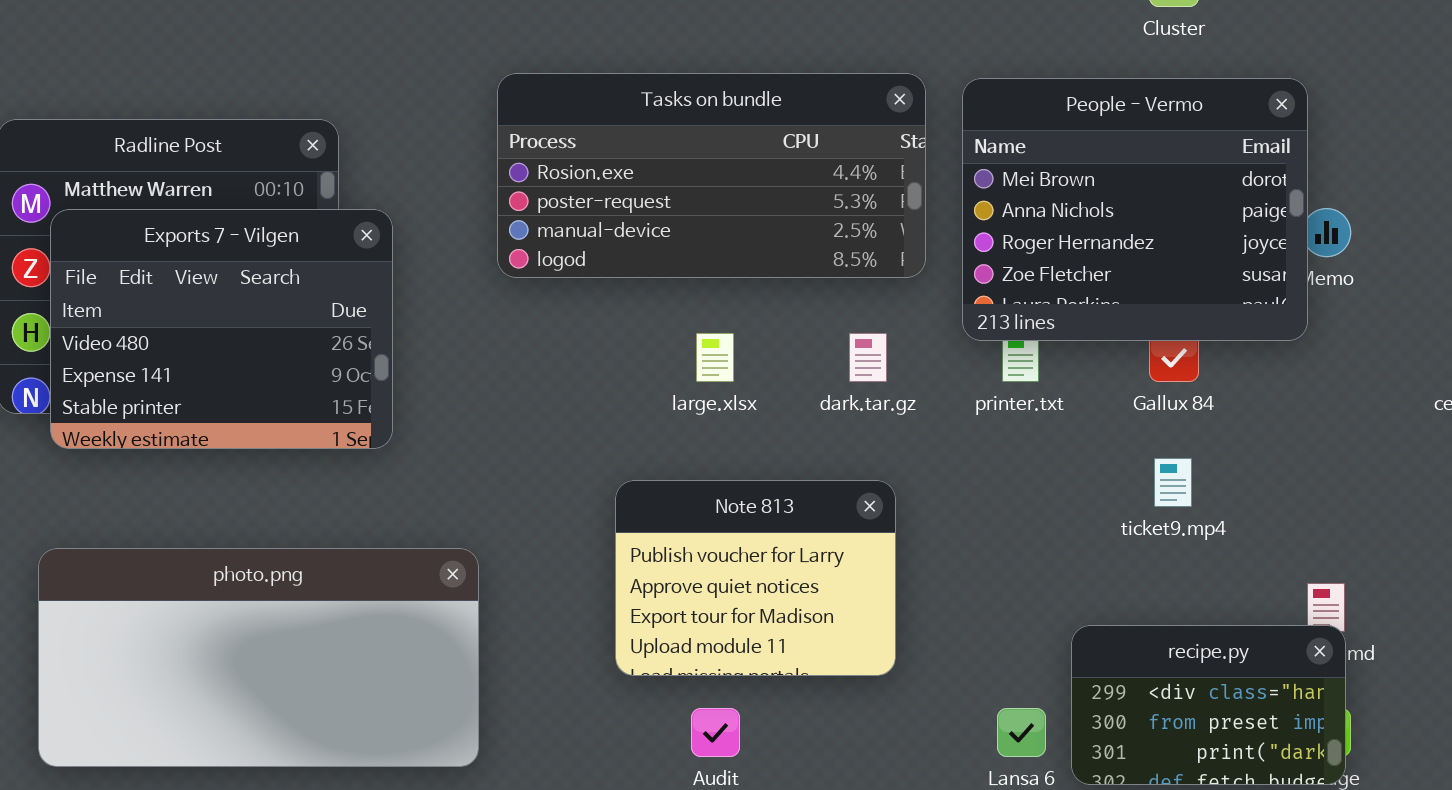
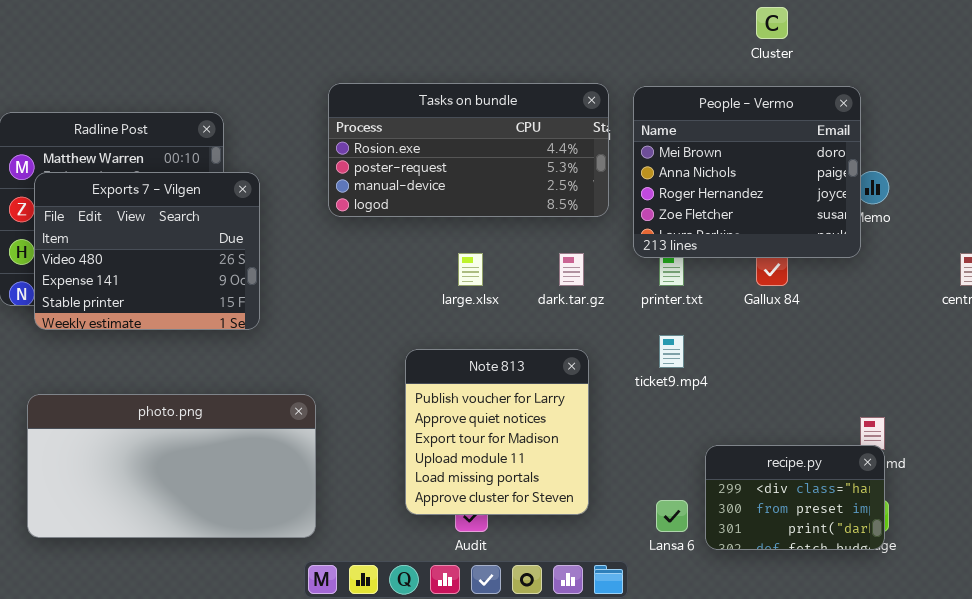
ticket9.mp4: [1154,458,1192,507] -> [659,335,684,368], moved
Note 813: [615,480,896,676] -> [405,349,589,515], resized

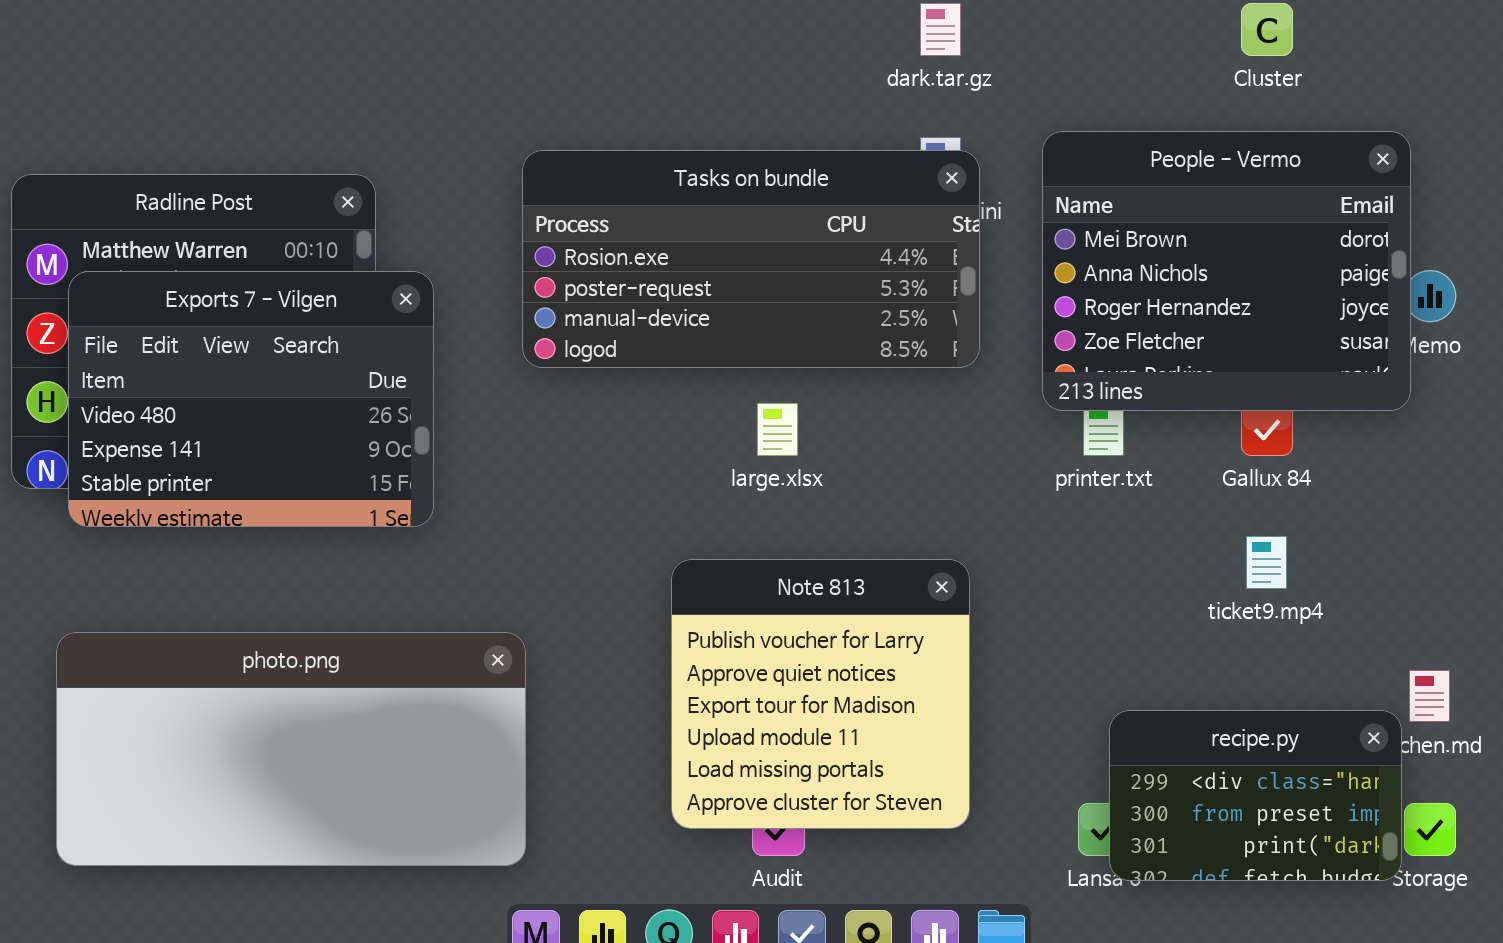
Tasks on bundle: [328,83,609,217] -> [522,150,980,368], moved
dark.tar.gz: [559,253,584,286] -> [920,3,961,56], moved
ticket9.mp4: [659,335,684,368] -> [1246,536,1287,589], moved
recipe.py: [705,445,885,550] -> [1109,710,1402,881], moved

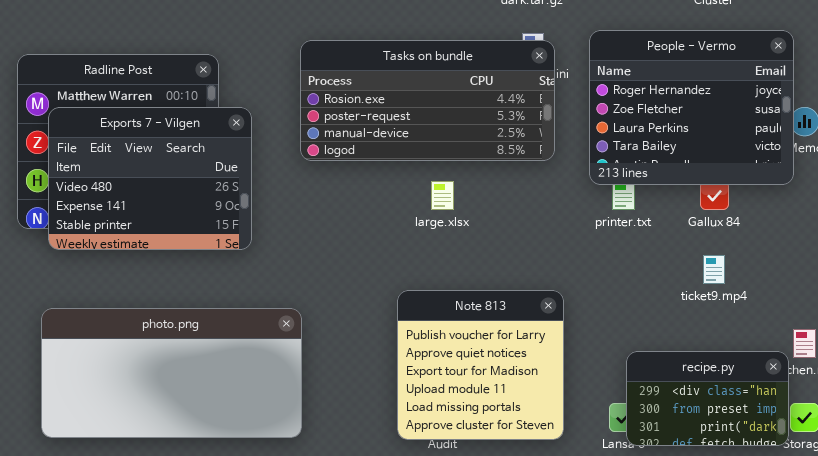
People - Vermo: [1042,131,1411,411] -> [589,30,794,185], scrolled down 2 rows
Note 813: [671,559,970,829] -> [397,290,564,440], moved

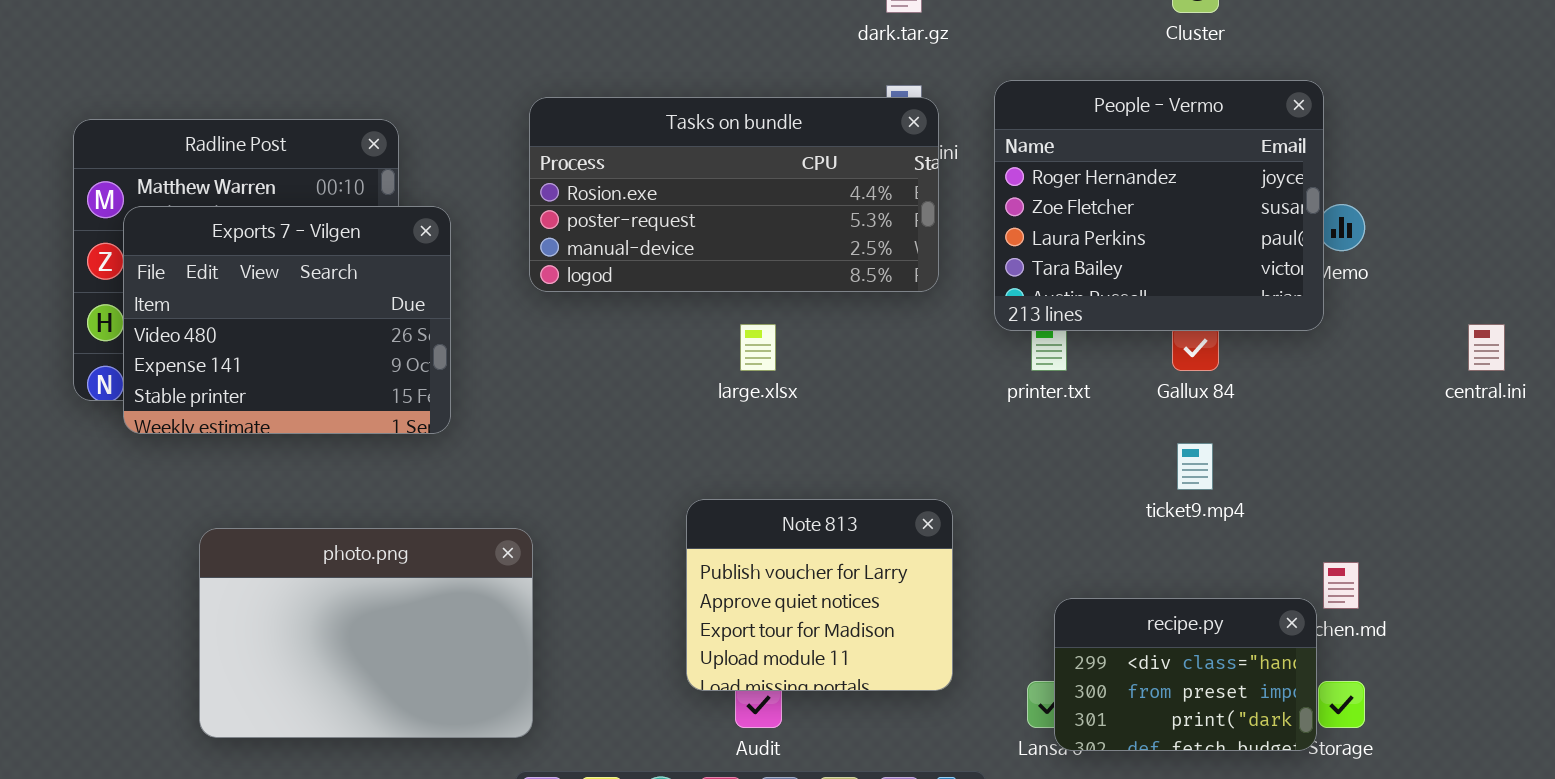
Note 813: [397,290,564,440] -> [686,499,953,691], resized
photo.png: [41,308,302,438] -> [199,528,533,738], resized

